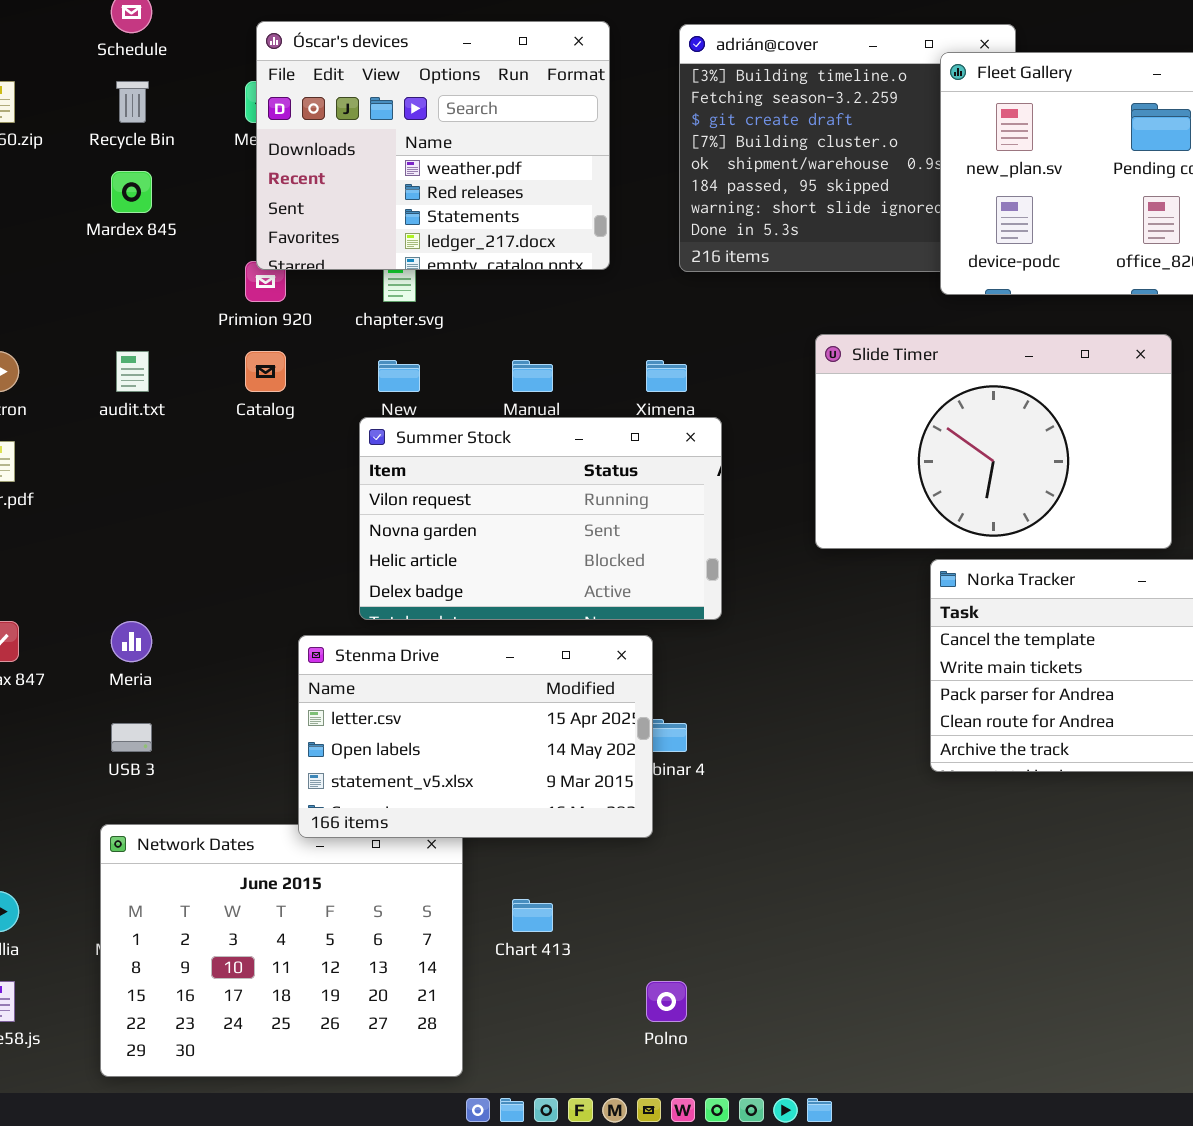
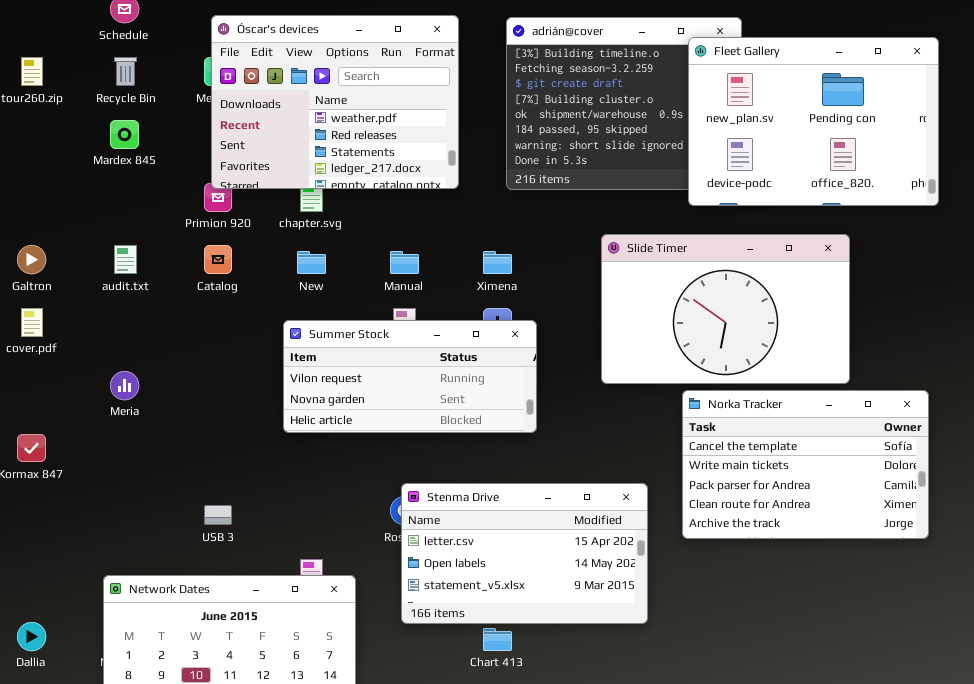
Summer Stock: [359,417,722,620] -> [283,320,537,433], resized
Meria: [111,621,152,662] -> [110,371,139,400], moved
Stenma Drive: [298,635,653,838] -> [401,483,648,624], moved
USB 3: [111,723,152,752] -> [204,505,232,525], moved
Chart 413: [512,899,553,932] -> [483,628,512,651], moved

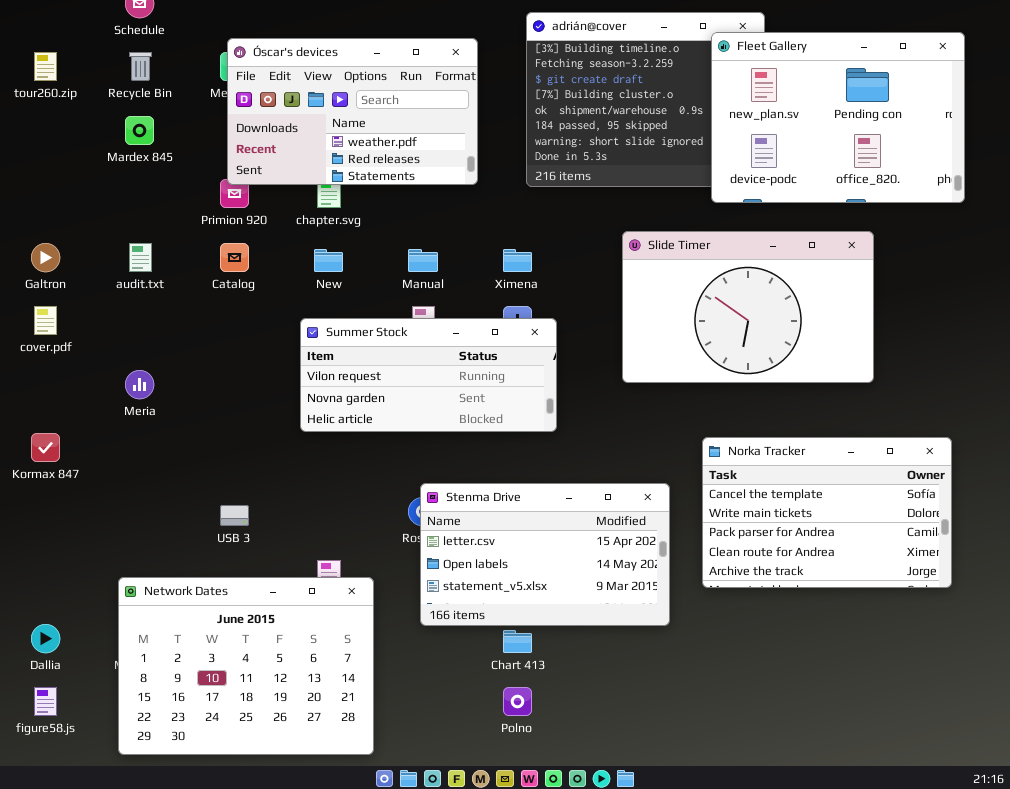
Óscar's devices: [211,15,459,189] -> [227,38,478,185], resized
Norka Tracker: [682,390,929,539] -> [702,437,952,588], moved

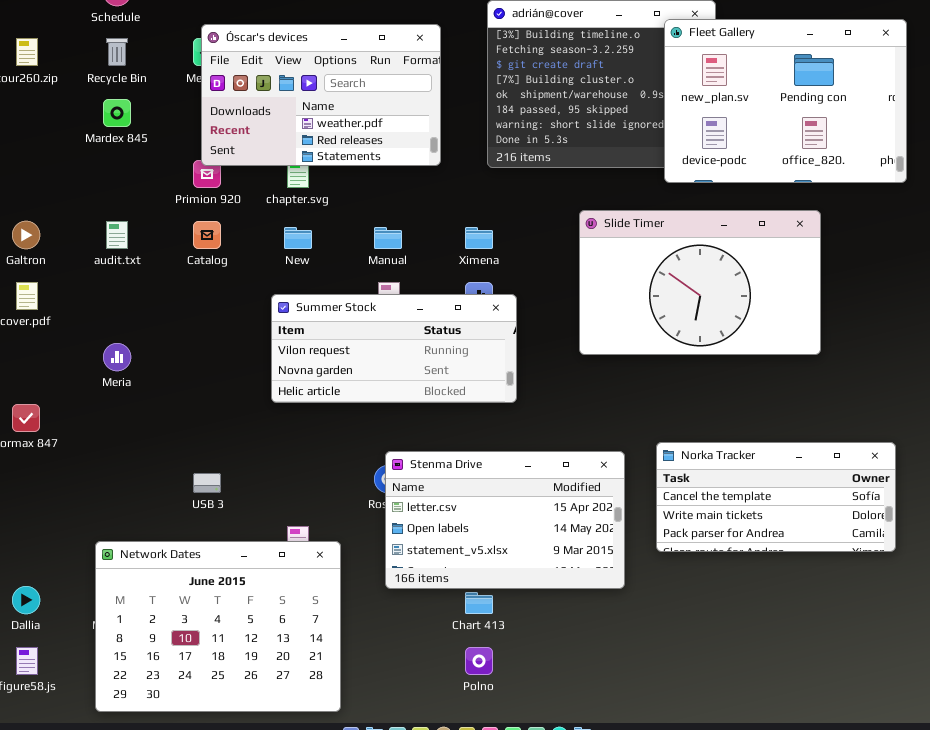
Norka Tracker: [702,437,952,588] -> [656,442,896,552], resized

